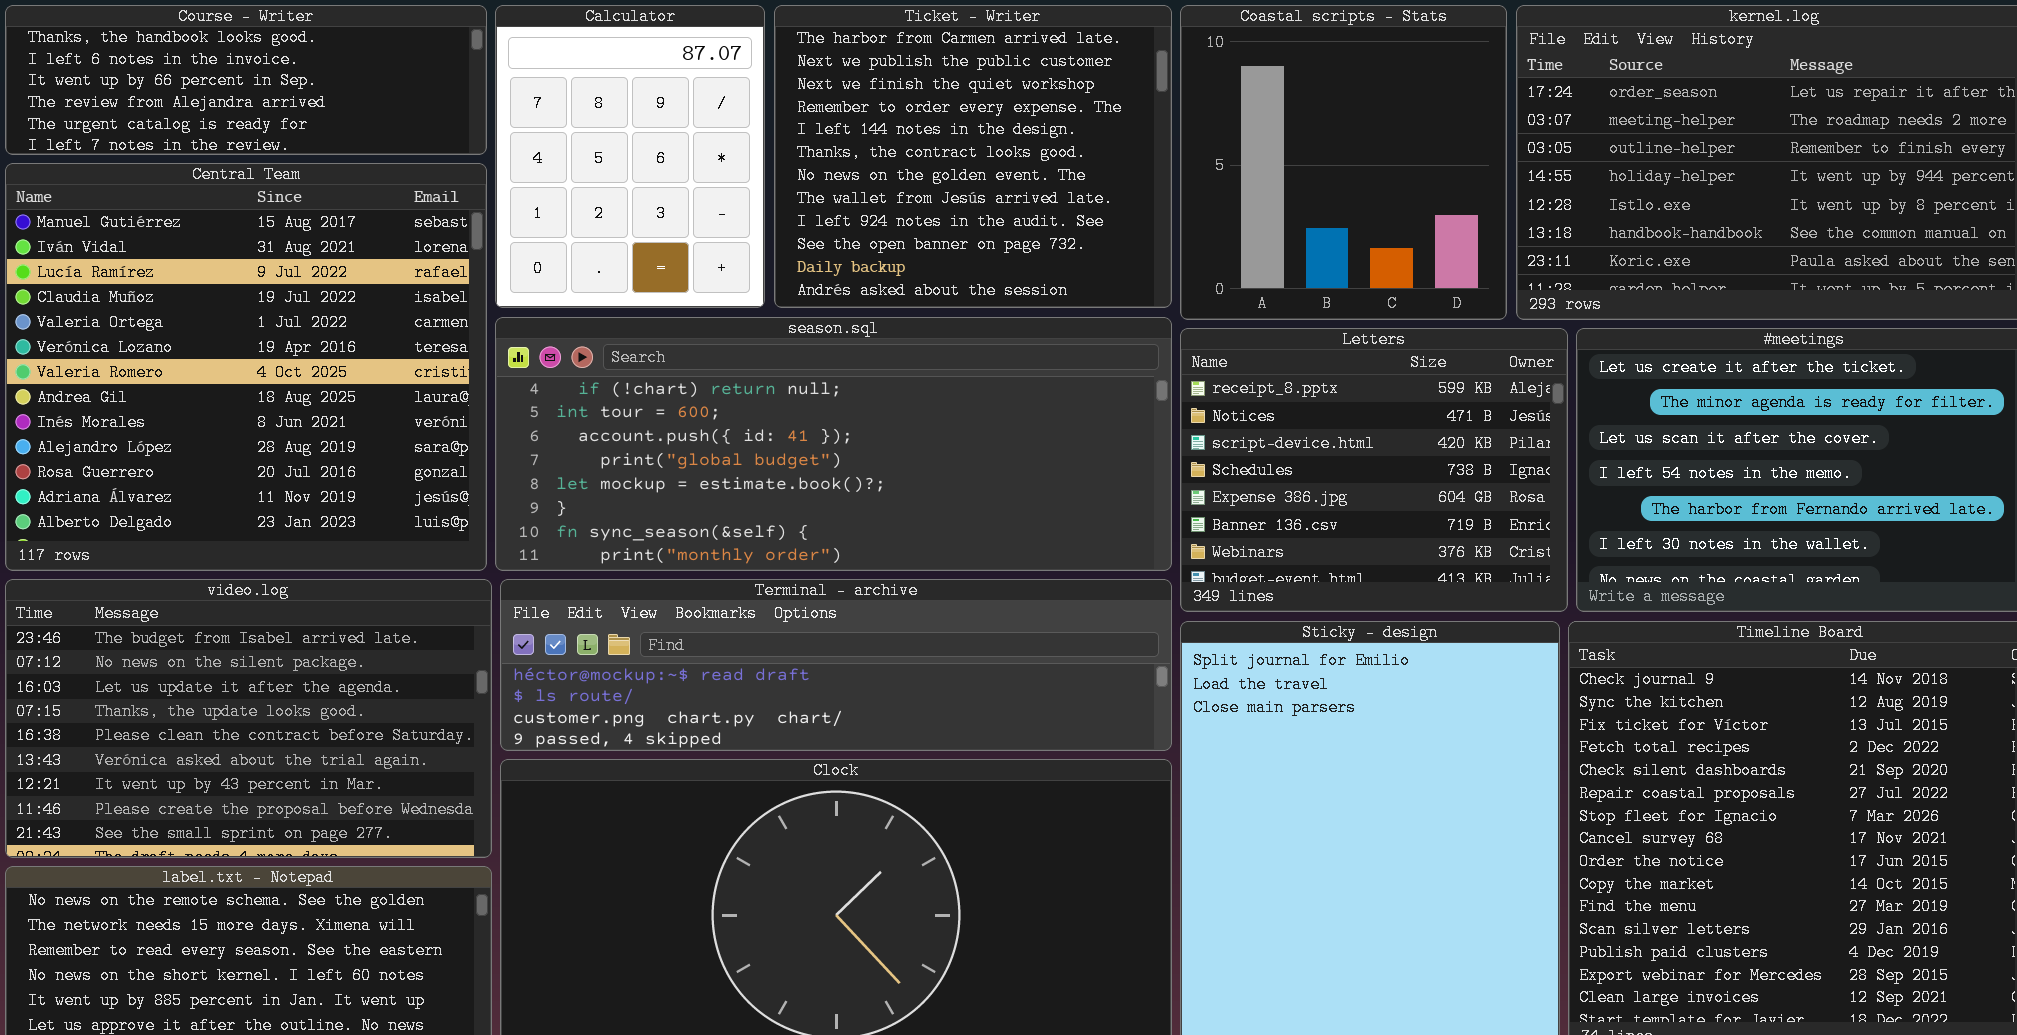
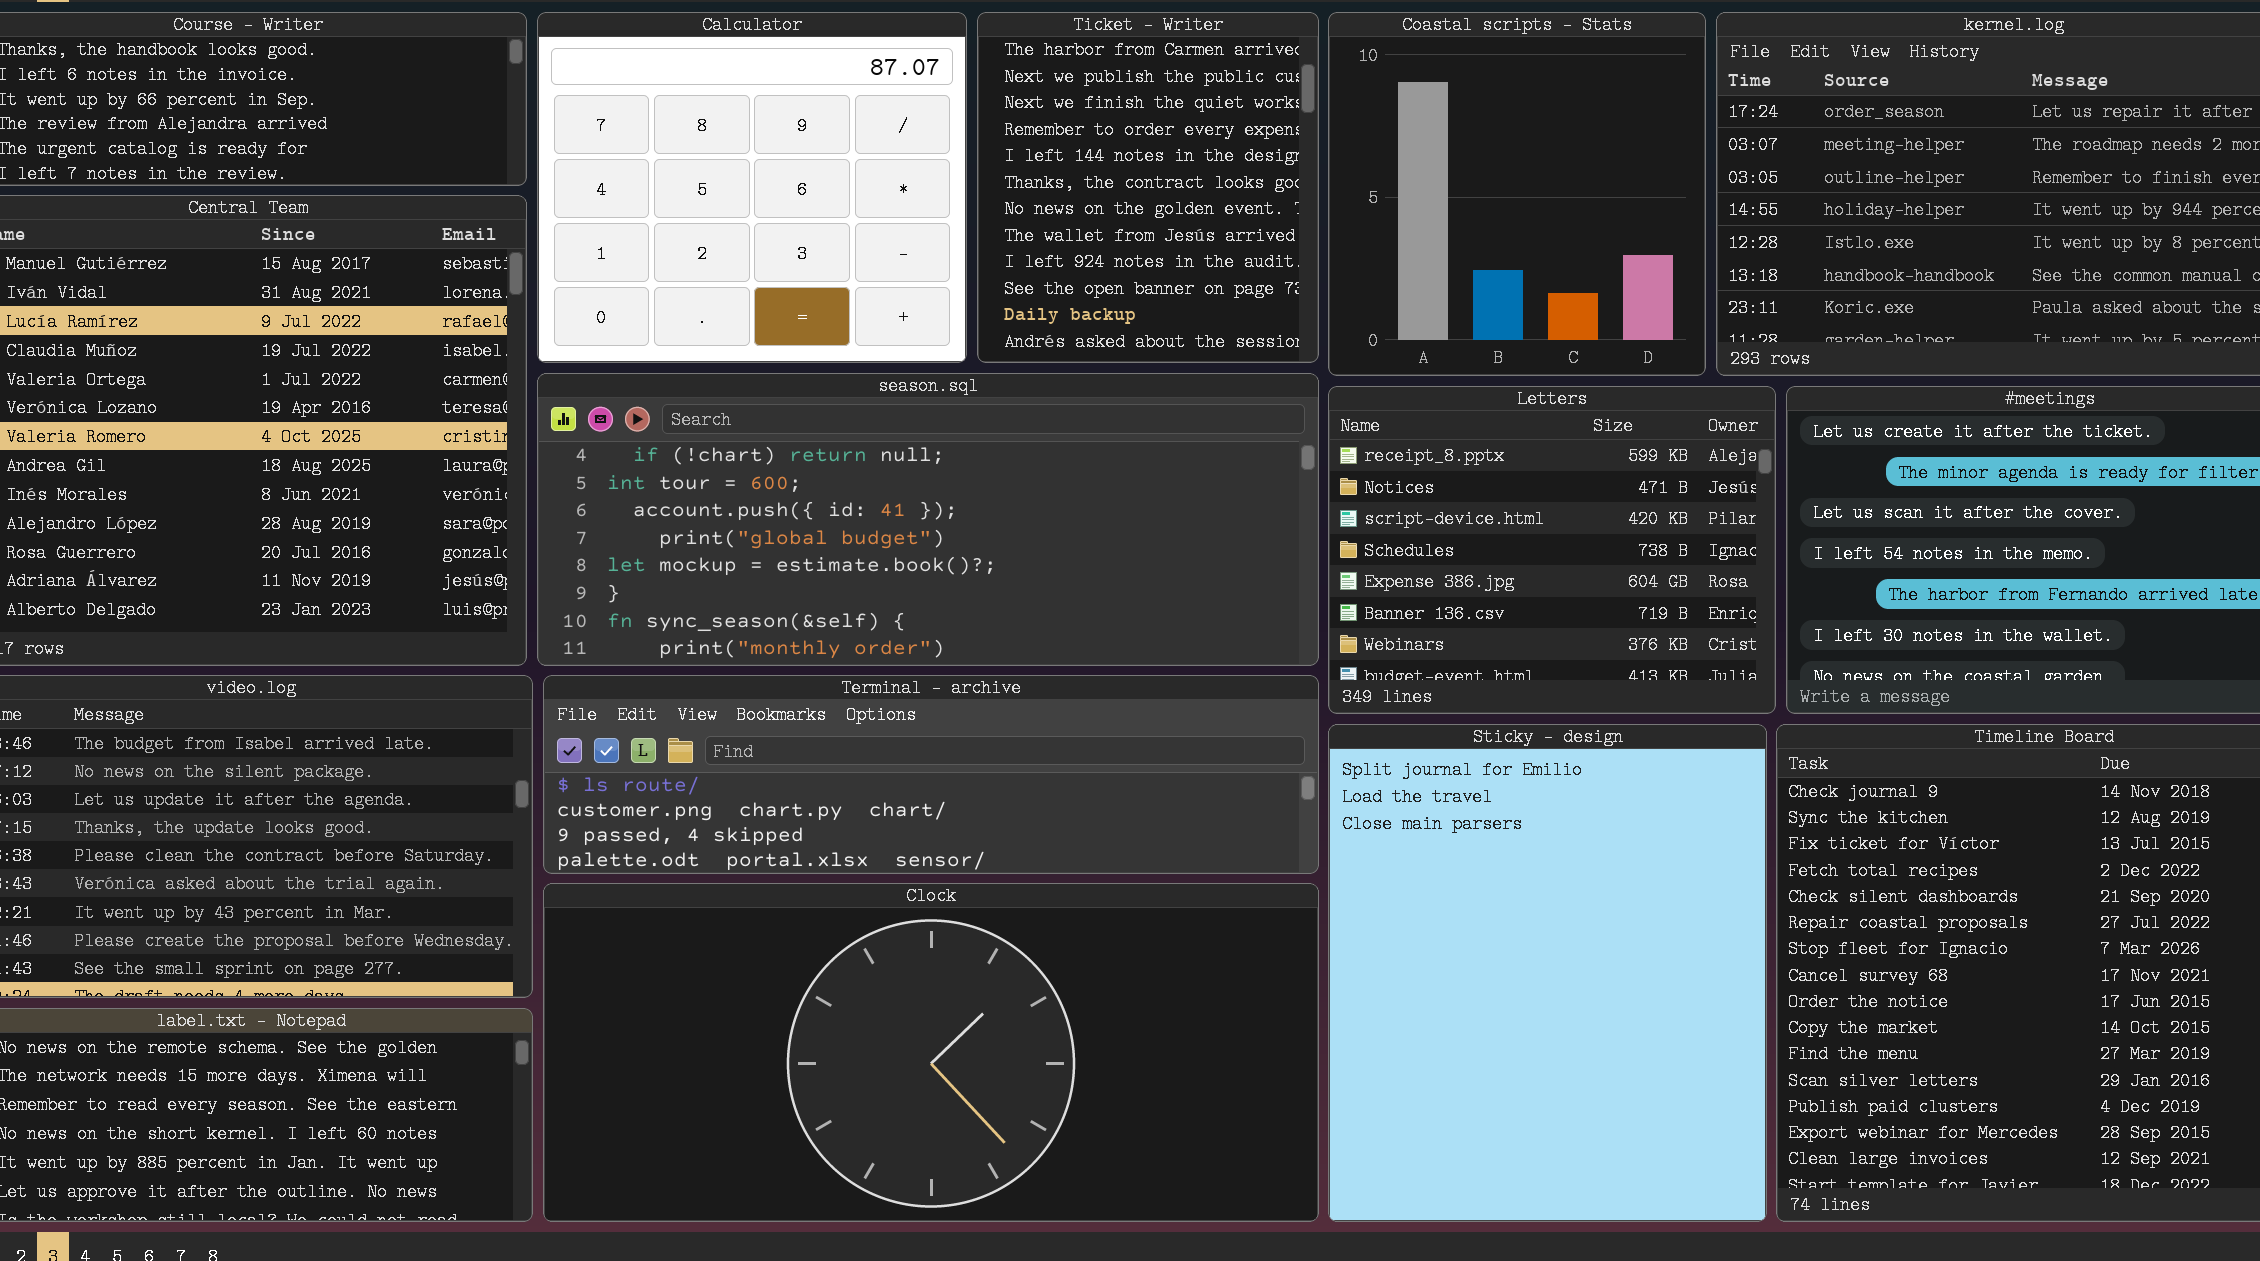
Calculator: [495,5,765,308] -> [537,12,967,363], resized
Ticket - Writer: [774,5,1172,308] -> [977,12,1319,363], resized
Terminal - archive: [500,579,1172,751] -> [543,675,1319,874], scrolled down 1 row

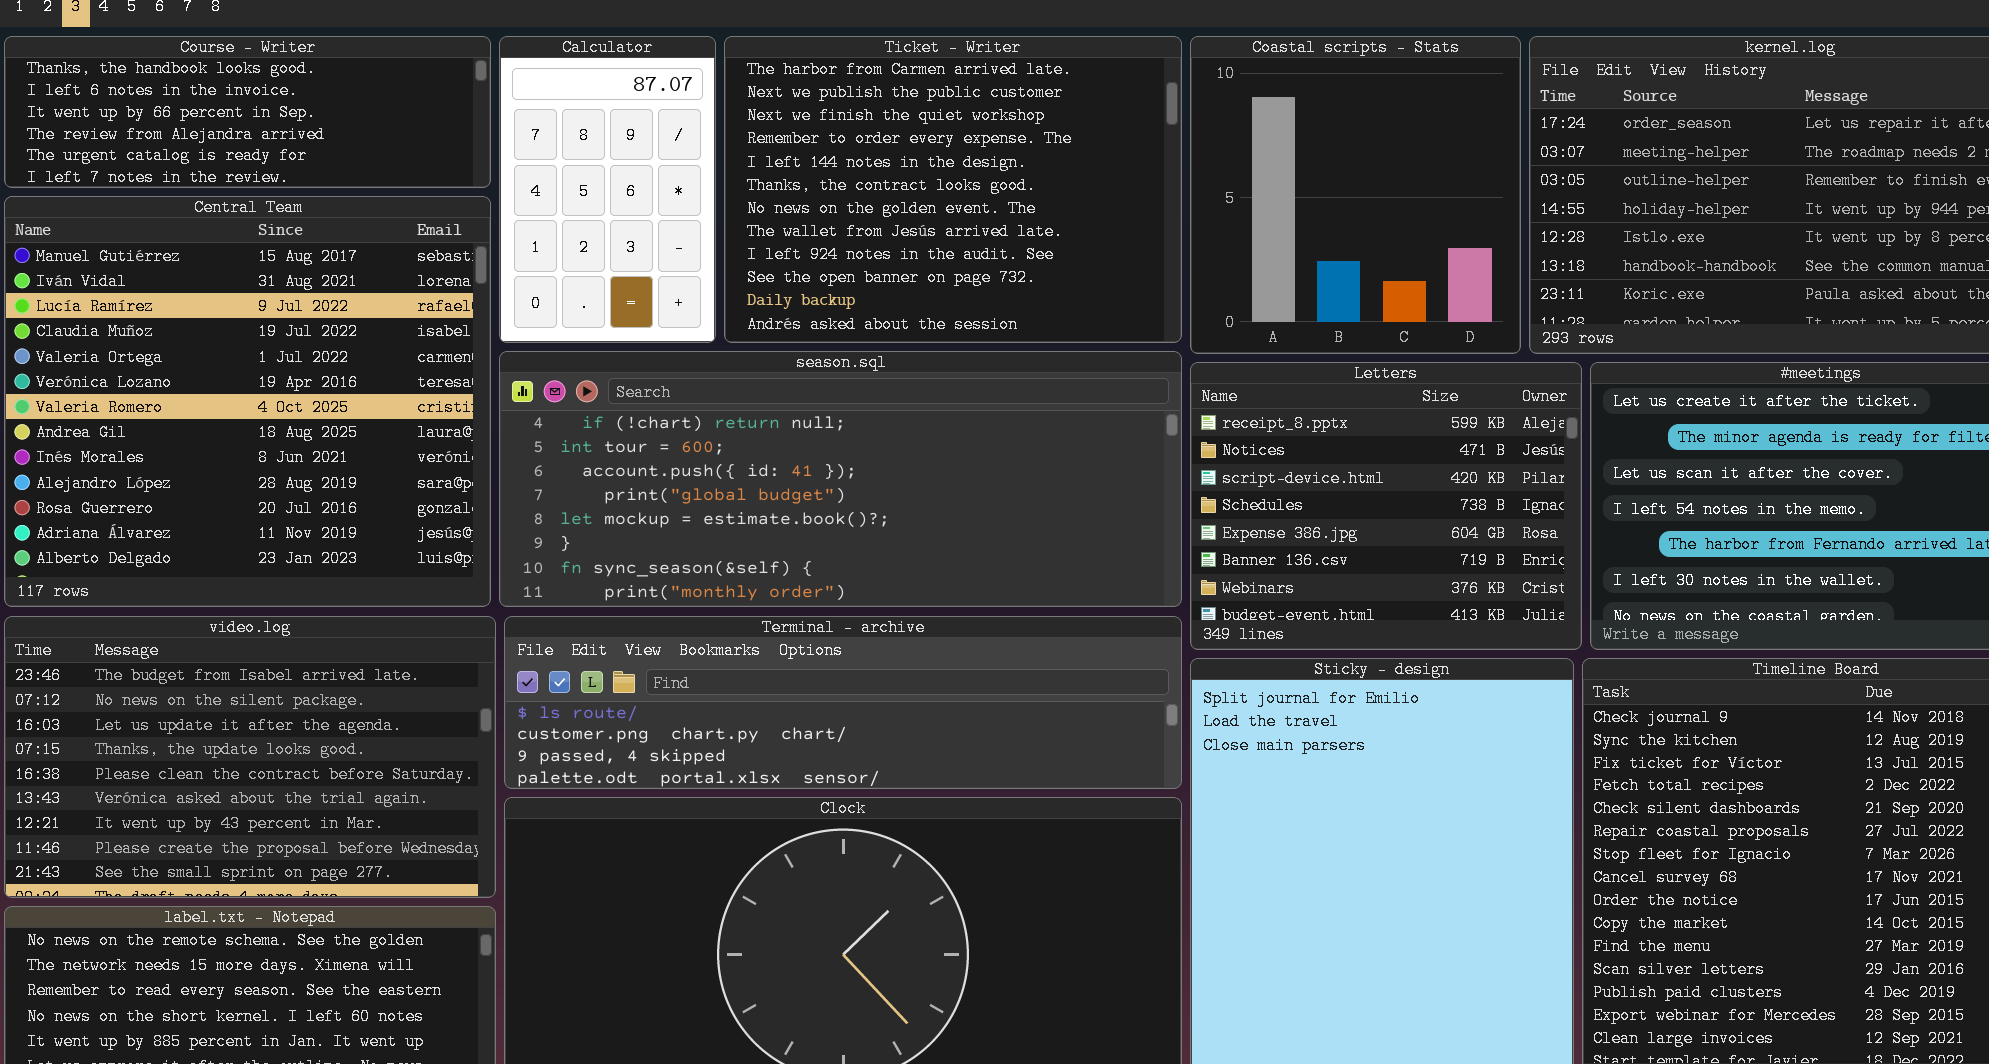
Calculator: [537,12,967,363] -> [499,36,716,343], resized
Ticket - Writer: [977,12,1319,363] -> [724,36,1182,343], resized

